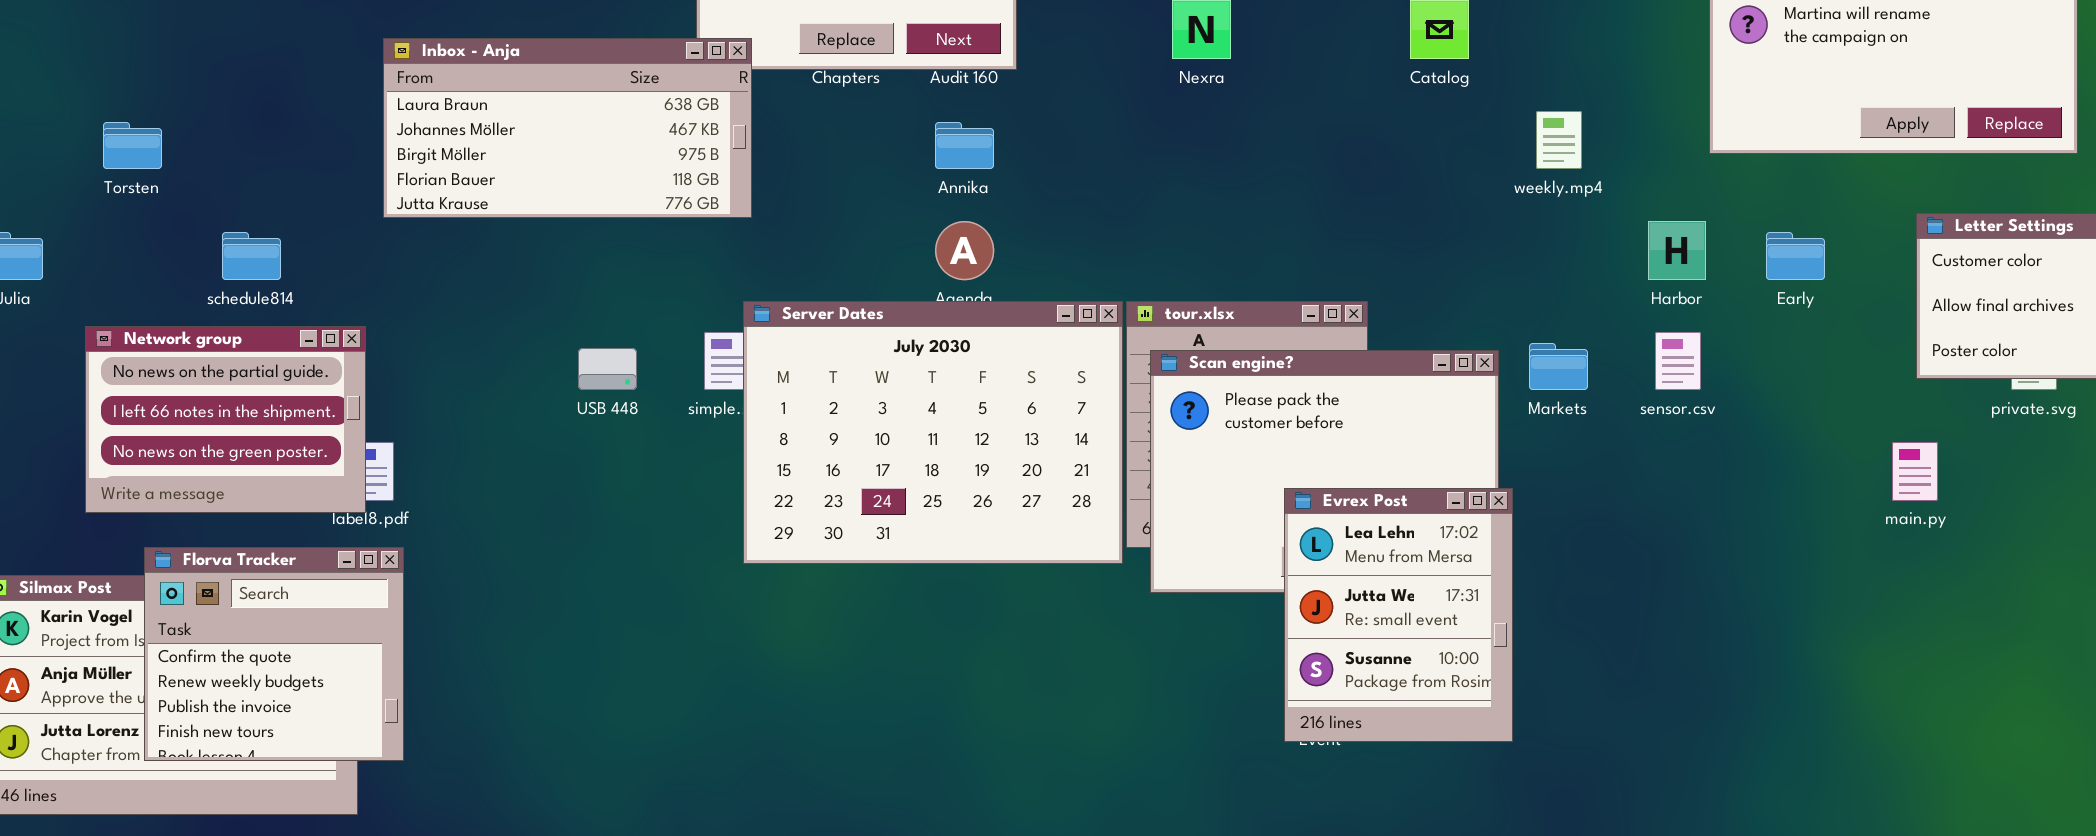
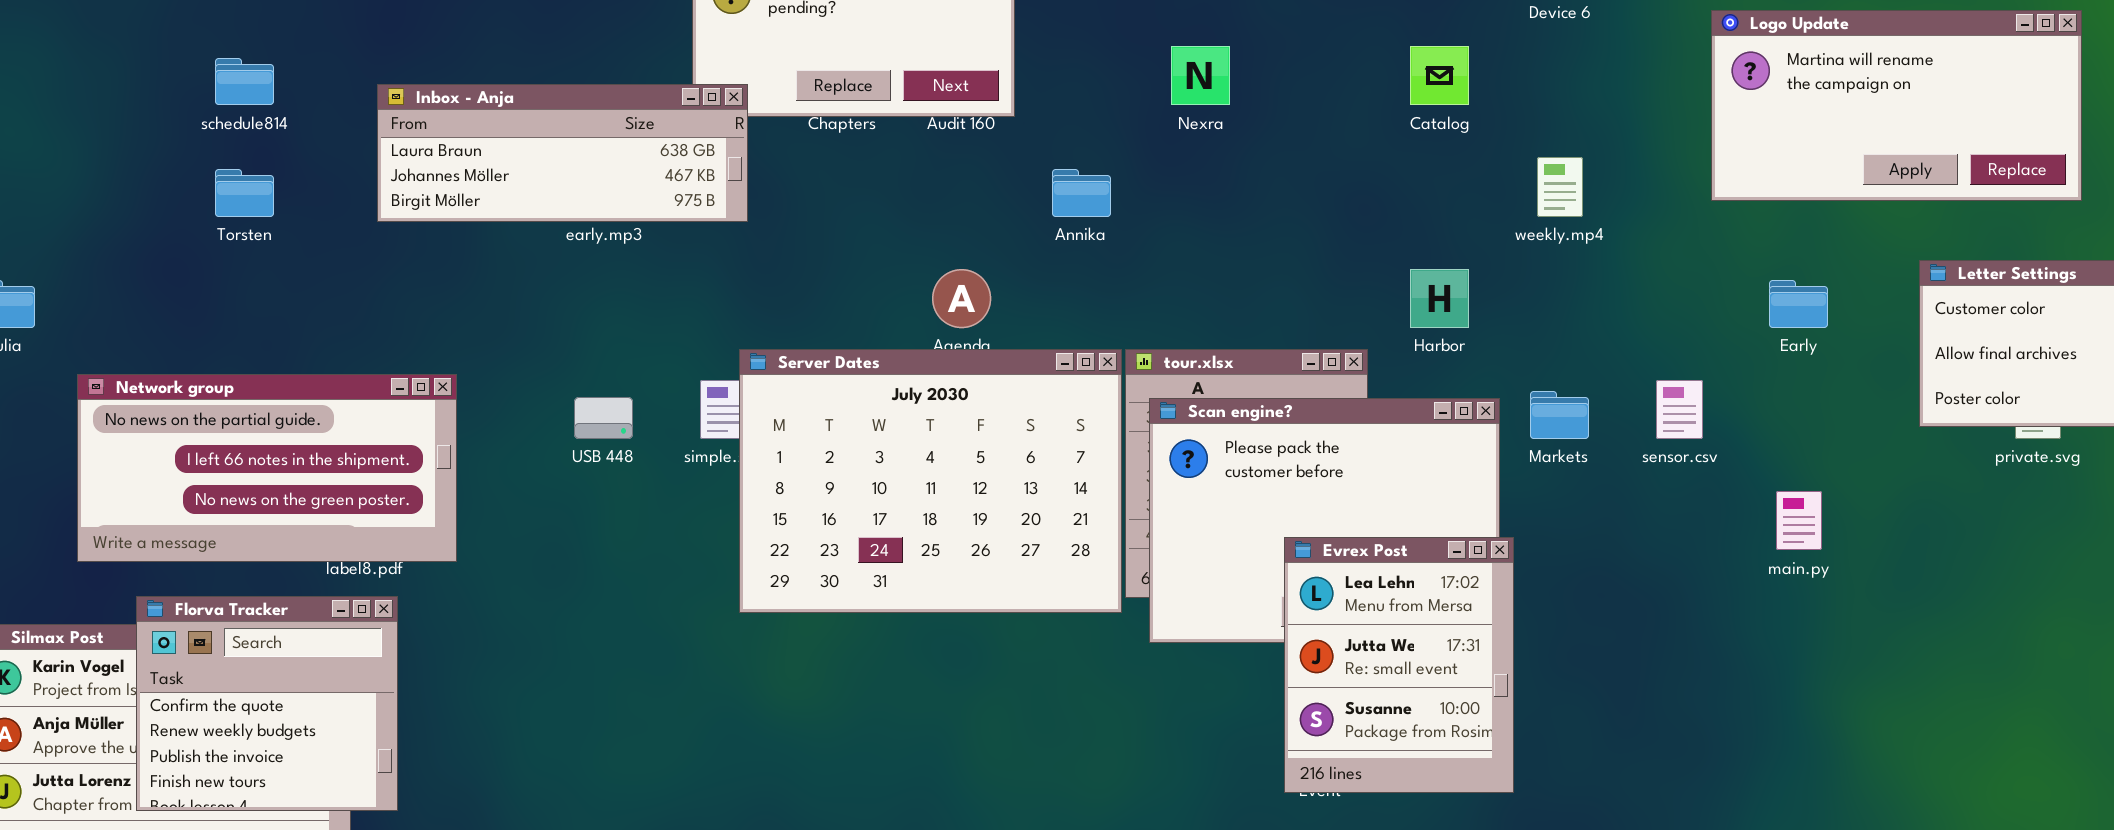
Inbox - Anja: [383,38,752,218] -> [377,84,748,222], resized
Torsten: [103,122,162,169] -> [215,169,274,217], moved
Annika: [935,122,994,169] -> [1052,169,1111,217], moved
Harbor: [1648,221,1706,280] -> [1410,269,1469,328], moved
schedule814: [222,232,281,280] -> [215,58,274,105], moved
Network group: [85,326,366,513] -> [77,374,457,562], resized
main.py: [1892,442,1938,501] -> [1776,491,1822,550], moved

